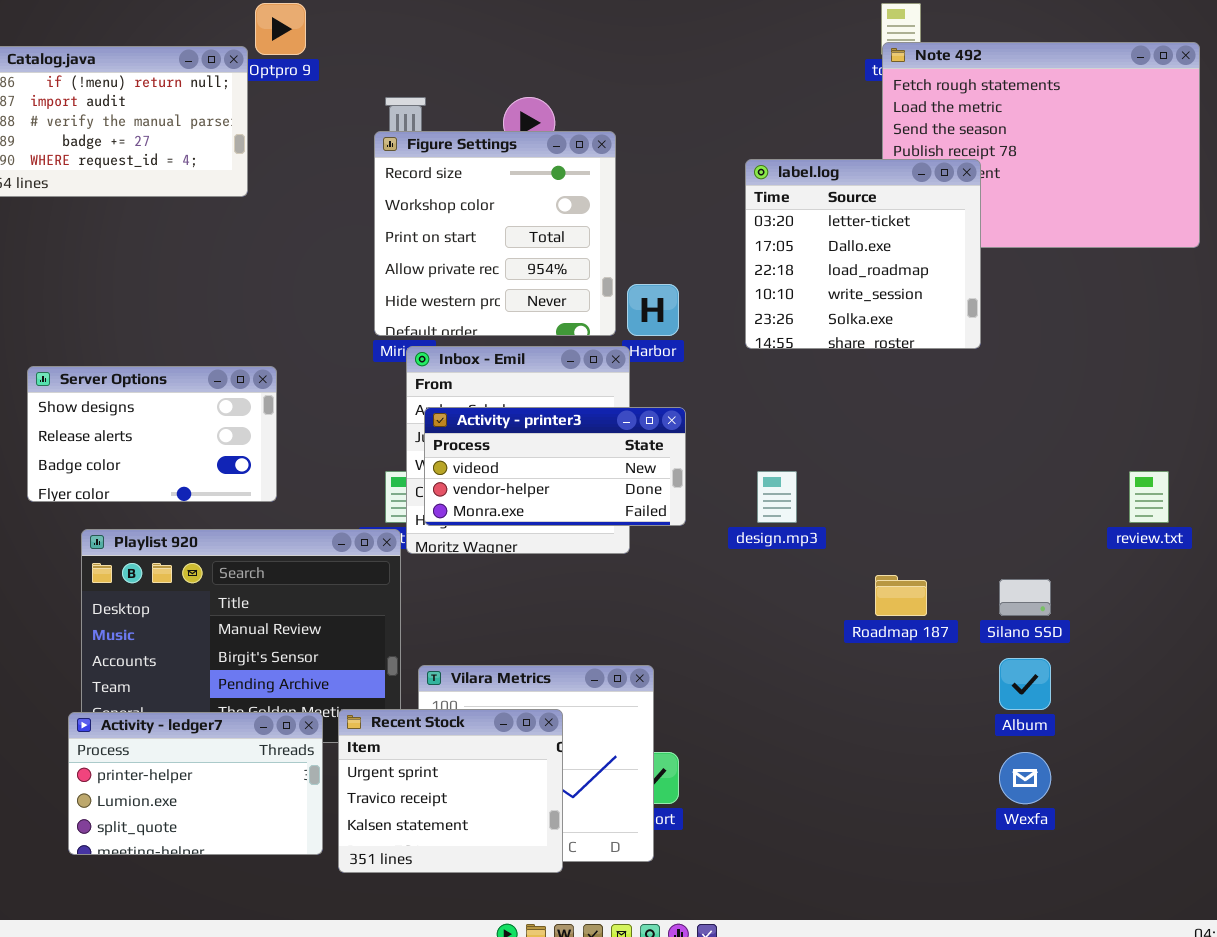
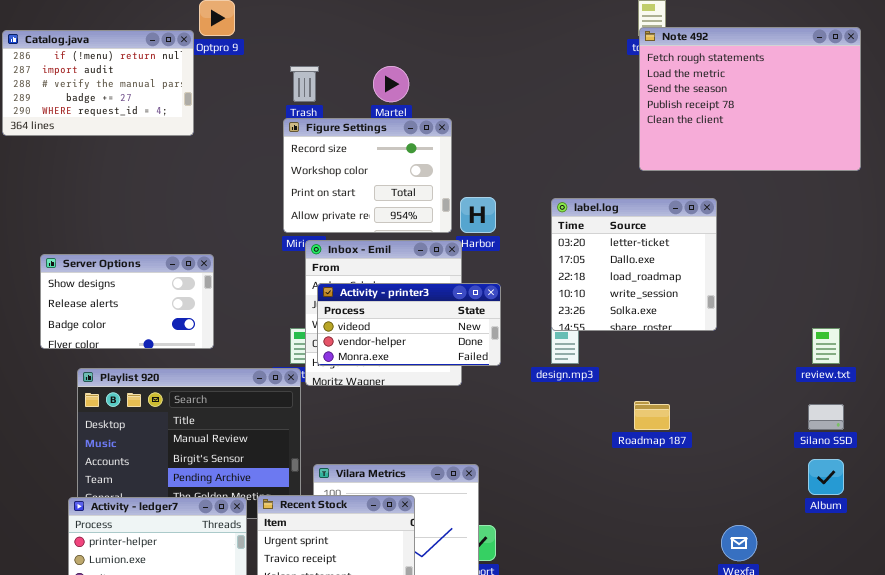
Figure Settings: [374,131,616,336] -> [283,118,452,233], resized
label.log: [745,159,981,349] -> [551,198,717,331], moved
Silano SSD: [999,579,1051,616] -> [808,404,844,430], moved
Album: [999,658,1051,710] -> [808,459,844,495], moved

